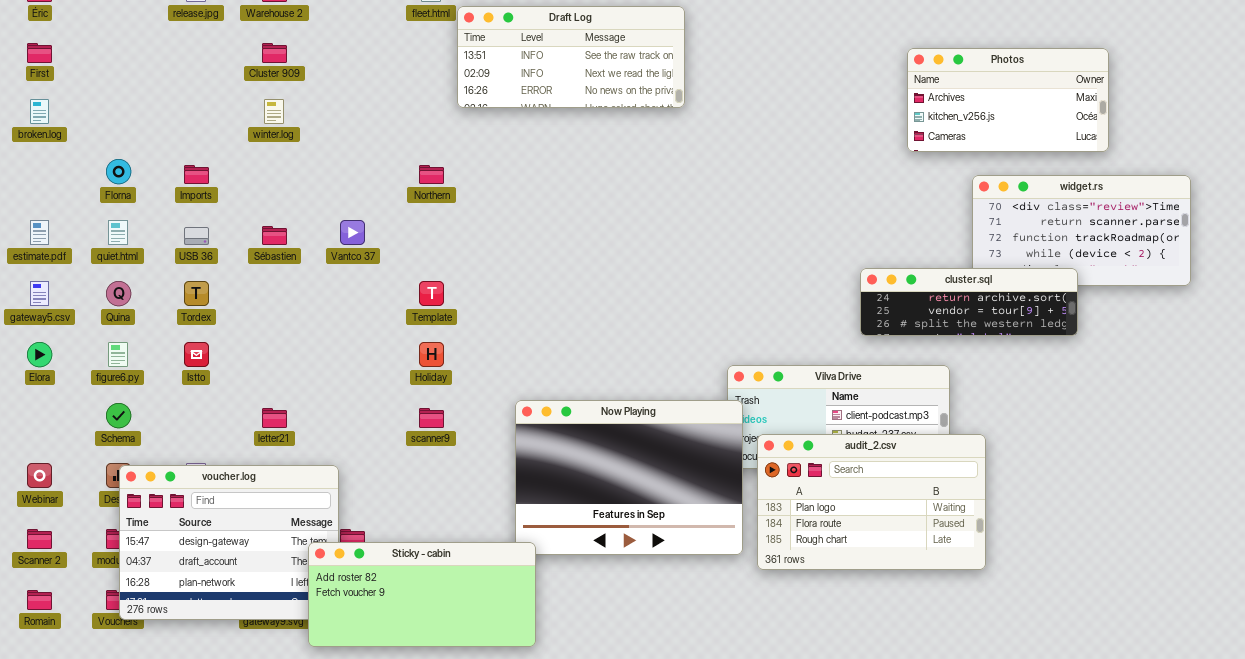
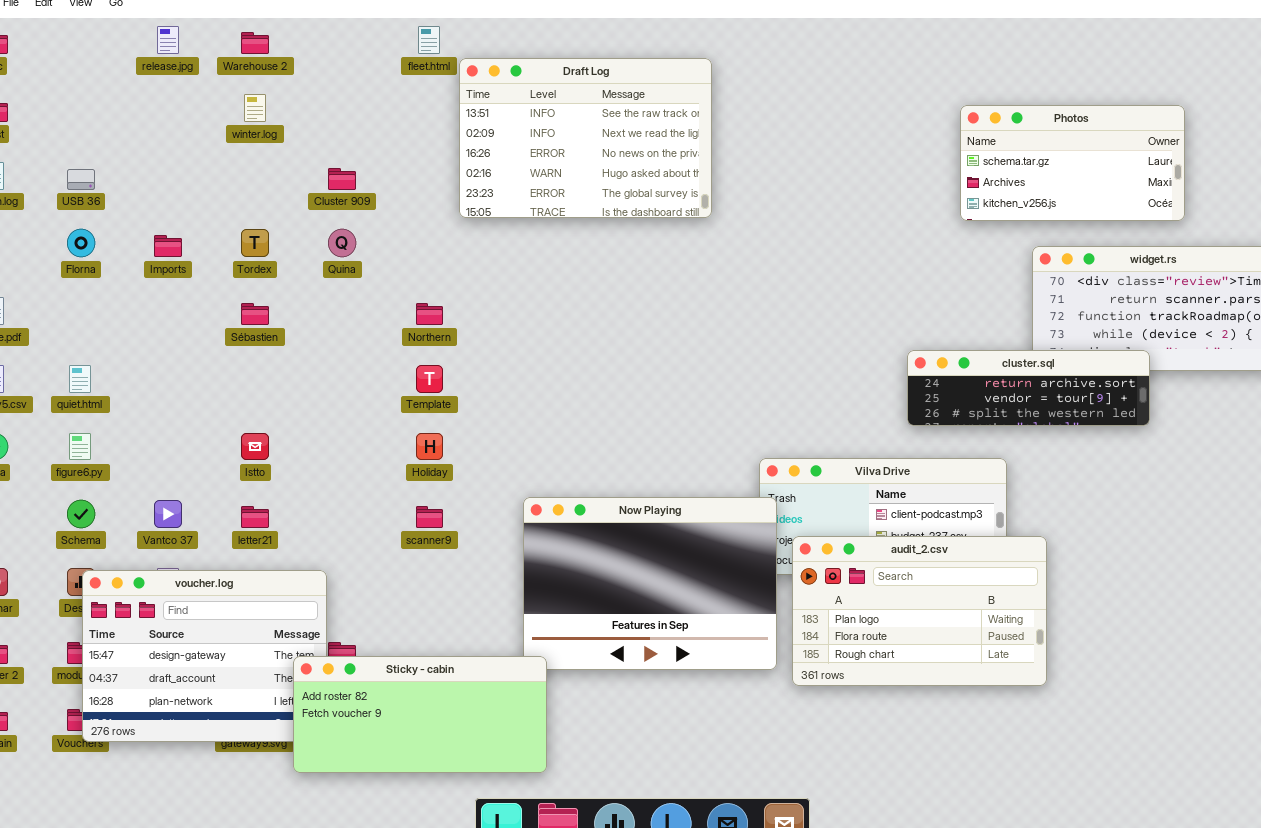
Draft Log: [457,6,685,108] -> [459,58,712,218], resized
Cluster 909: [262,43,287,63] -> [328,168,356,190], moved
Photos: [907,48,1109,152] -> [960,105,1185,221], scrolled up 1 row
winter.log: [264,99,284,124] -> [244,94,266,122], moved
Northern: [419,165,444,184] -> [416,303,443,325], moved
quiet.html: [108,220,128,245] -> [69,365,91,393], moved
Vantco 37: [340,220,365,245] -> [154,500,182,528], moved
USB 36: [184,227,209,245] -> [67,169,95,190], moved
Quina: [106,281,131,306] -> [328,229,356,257], moved
Tordex: [184,281,209,306] -> [241,229,269,257], moved
Istto: [184,342,209,367] -> [241,433,269,460], moved

